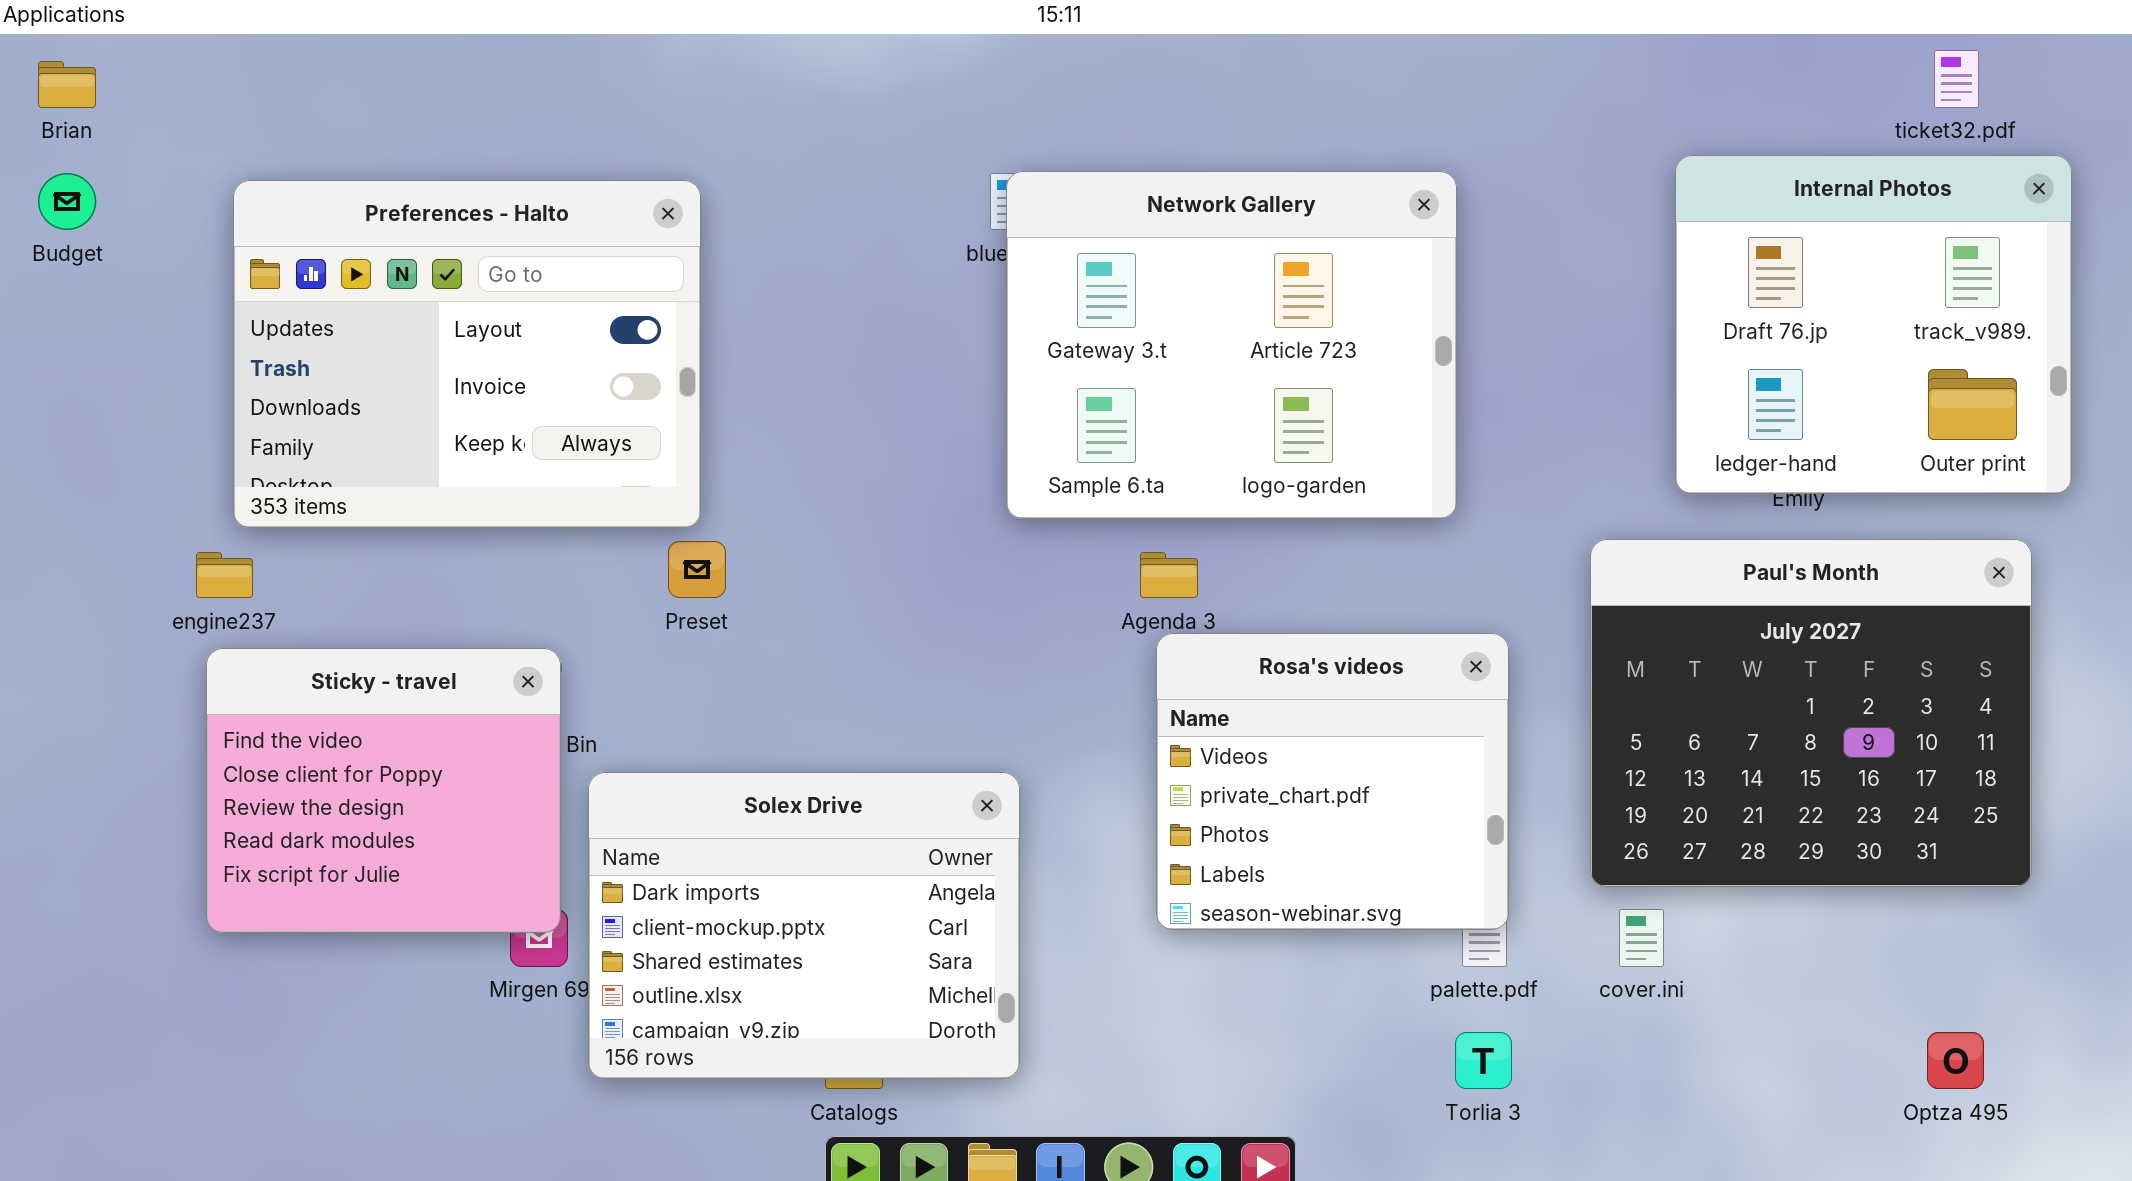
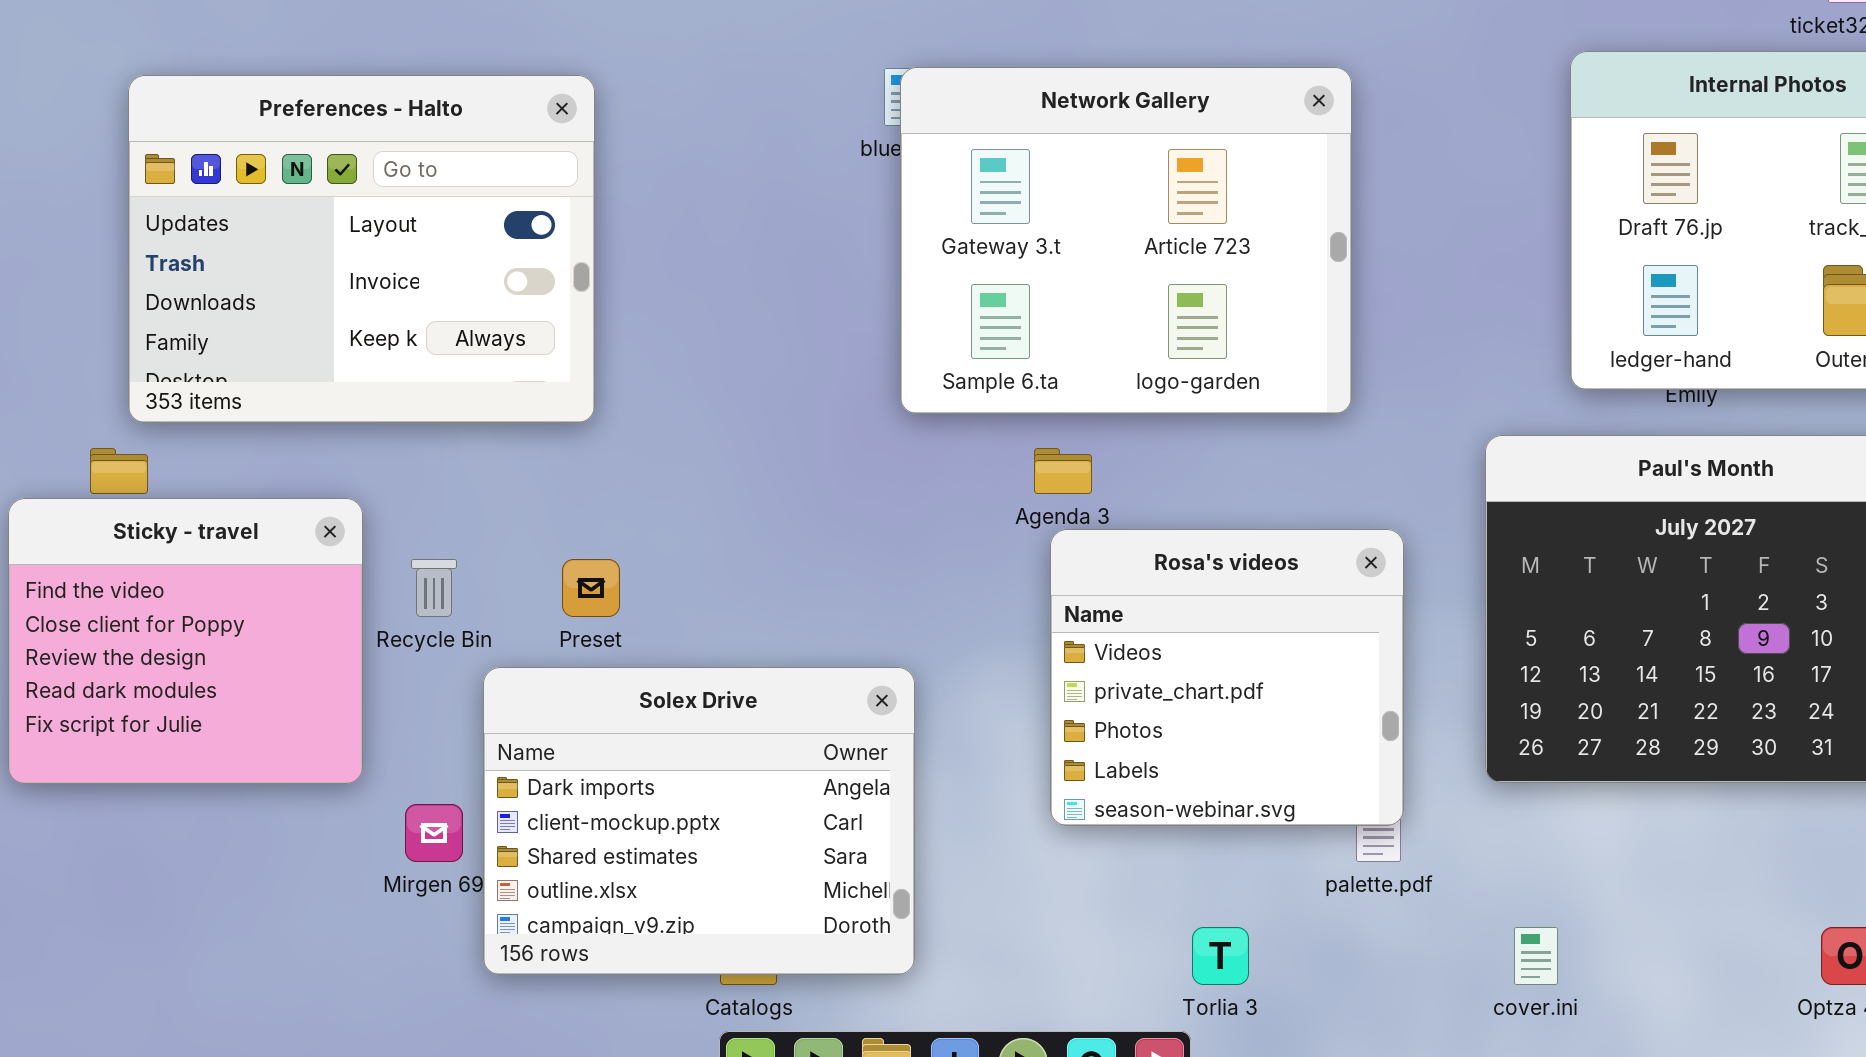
Preset: [668,541,726,598] -> [562,559,620,617], moved
Sticky - travel: [206,648,561,933] -> [8,498,363,784], moved
cover.ini: [1619,909,1664,967] -> [1514,927,1558,985], moved
Torlia 3: [1455,1032,1512,1089] -> [1192,927,1249,985], moved

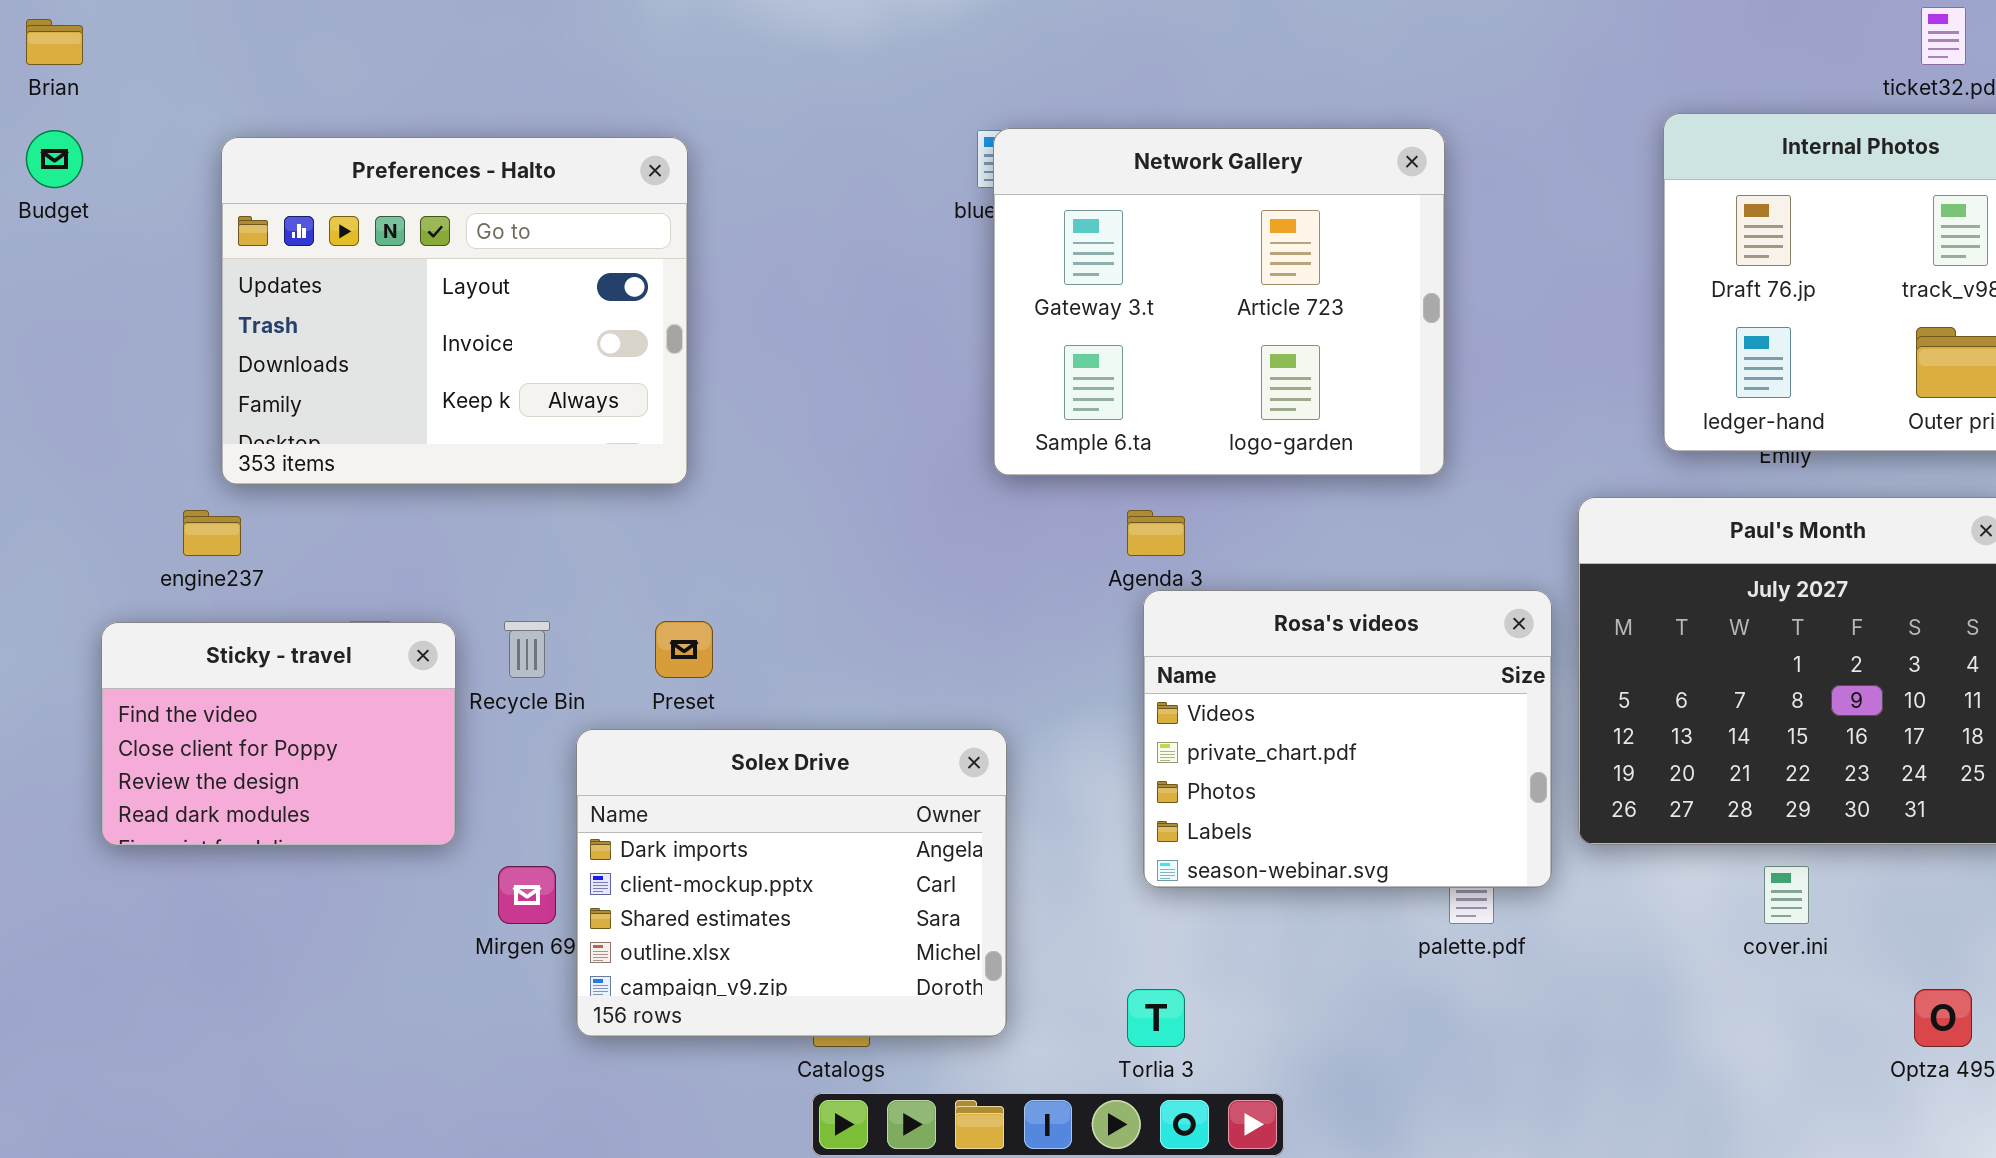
Sticky - travel: [8,498,363,784] -> [101,622,456,846], resized
Rosa's videos: [1050,529,1404,826] -> [1143,590,1552,888], resized
Torlia 3: [1192,927,1249,985] -> [1127,989,1185,1047], moved
cover.ini: [1514,927,1558,985] -> [1764,866,1809,924], moved

